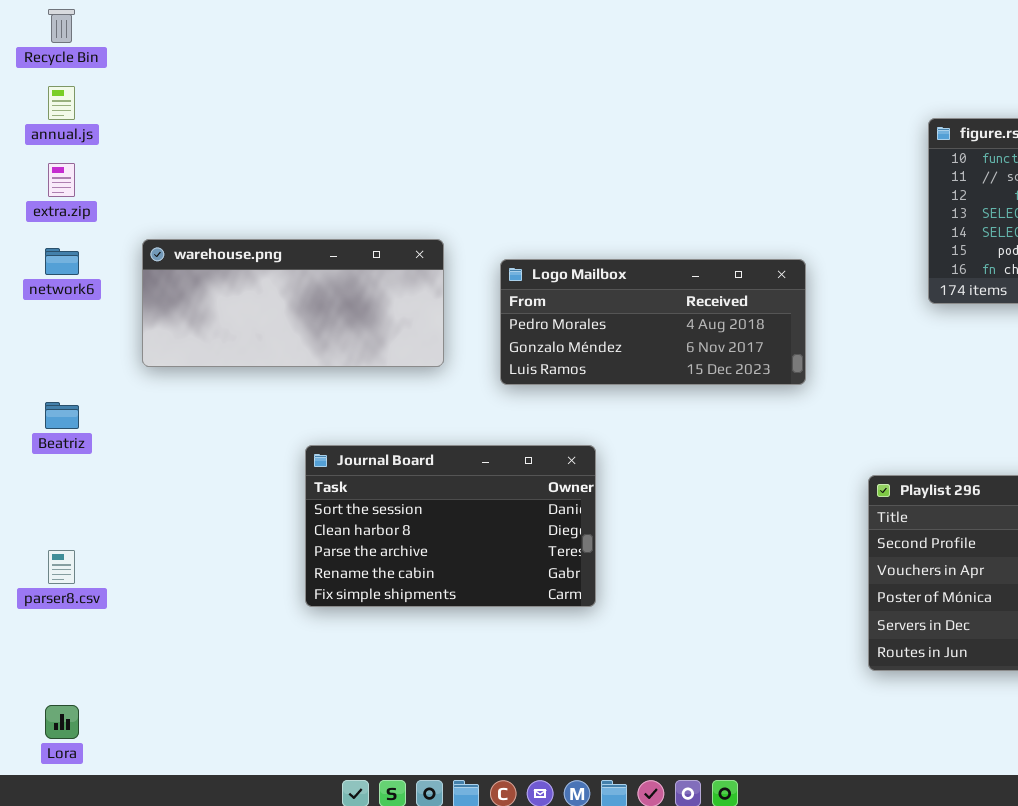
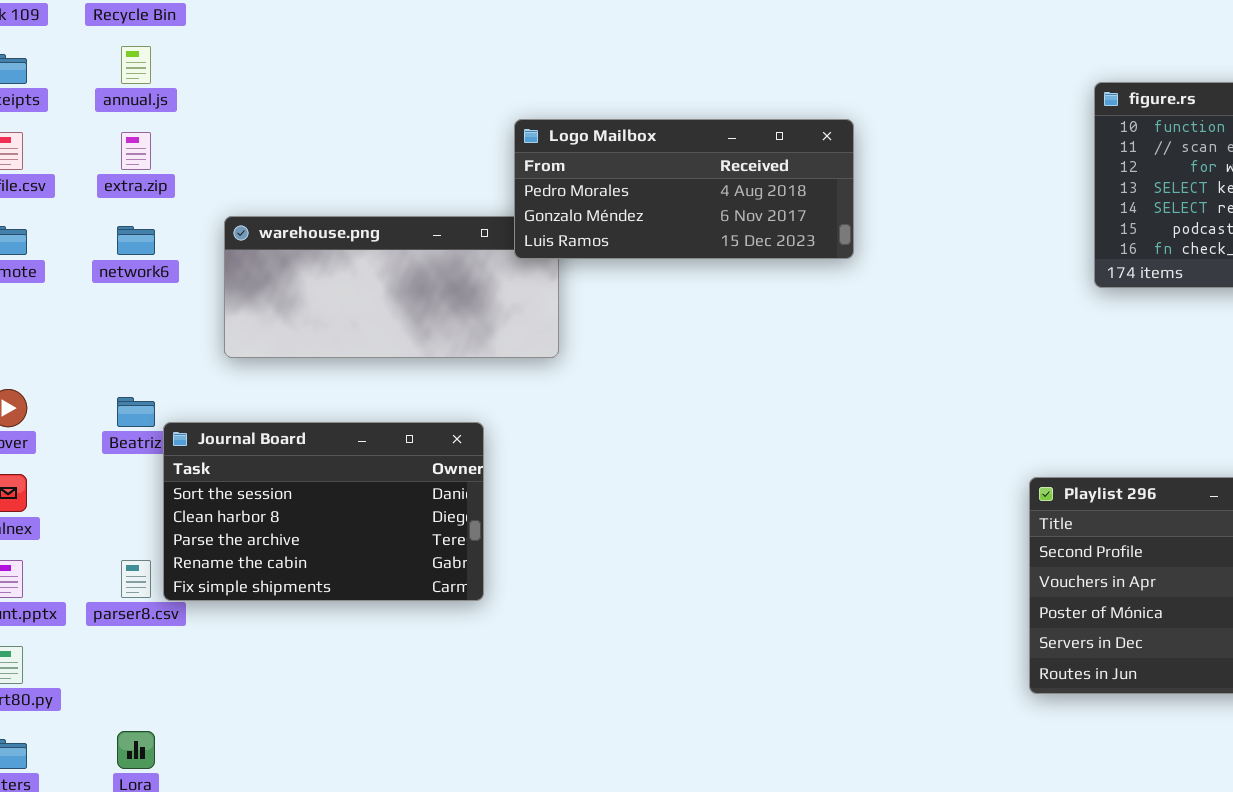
Logo Mailbox: [500,259,806,385] -> [514,119,854,259], moved
Journal Board: [305,445,596,607] -> [163,422,484,601], moved

